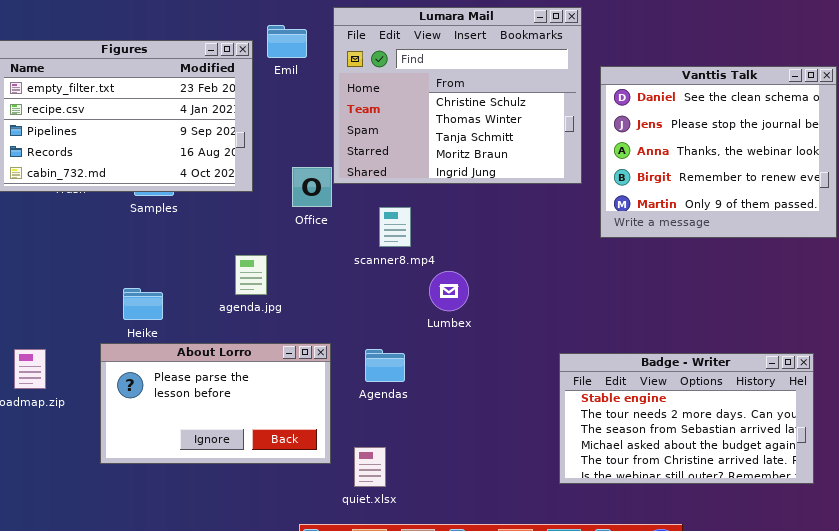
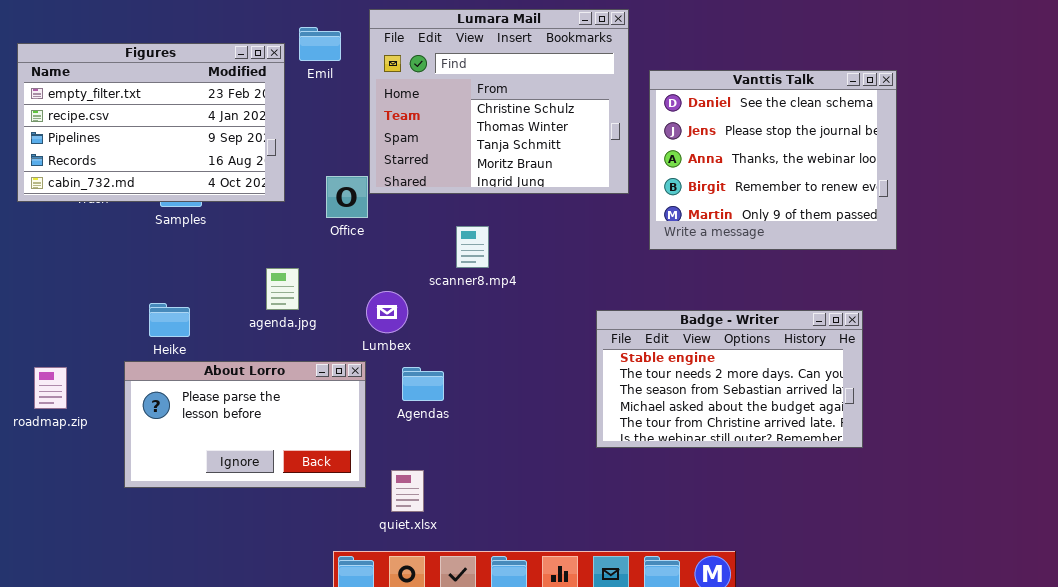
scanner8.mp4: [379,207,411,247] -> [456,226,489,268], moved
Lumbex: [429,271,469,311] -> [366,291,408,333], moved
Badge - Writer: [559,353,814,484] -> [596,310,863,448], moved

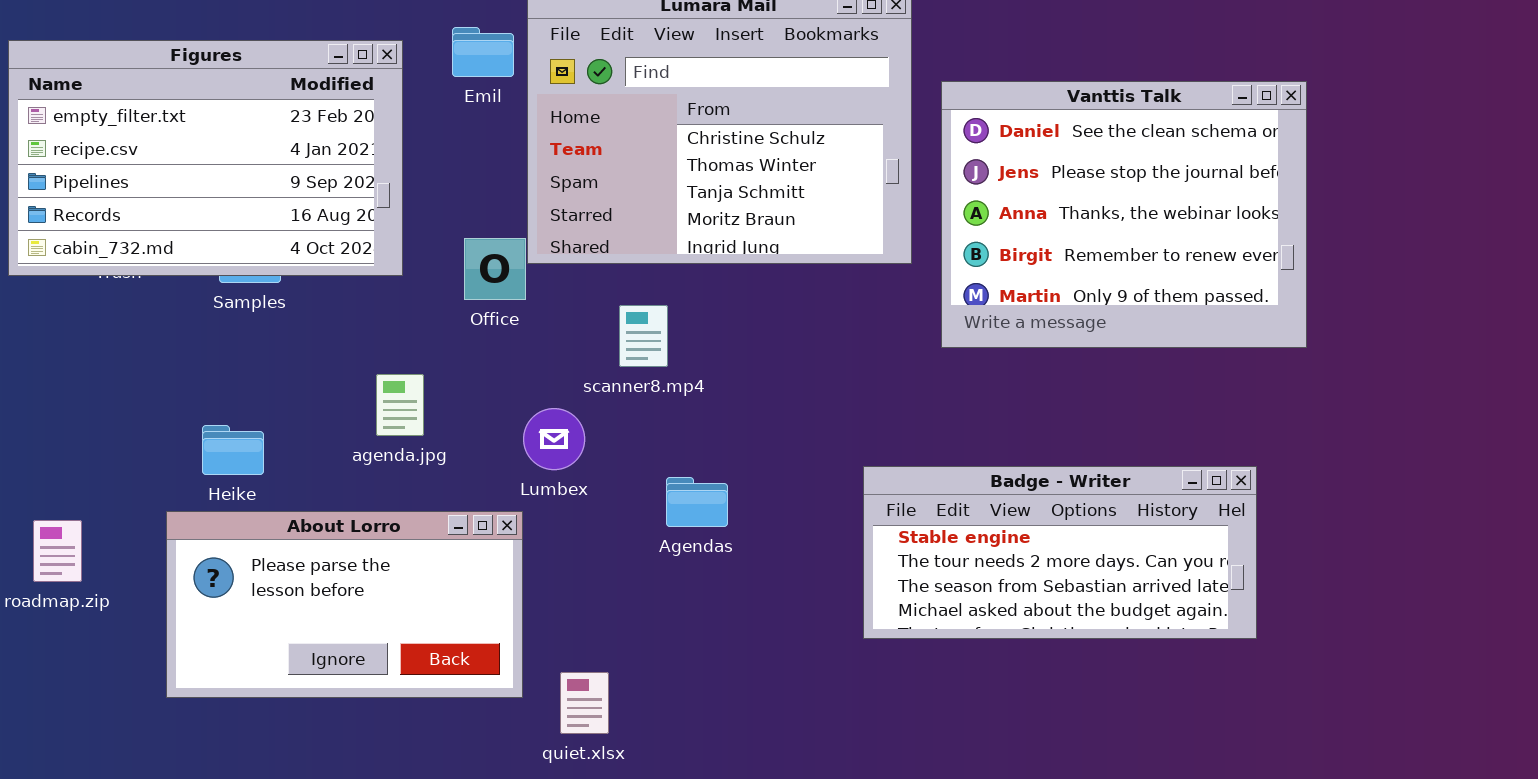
Emil: [299,27,341,61] -> [452,27,514,77], moved
scanner8.mp4: [456,226,489,268] -> [619,305,668,367], moved
Badge - Writer: [596,310,863,448] -> [863,466,1257,639], resized
Agendas: [402,367,444,401] -> [666,477,728,527], moved

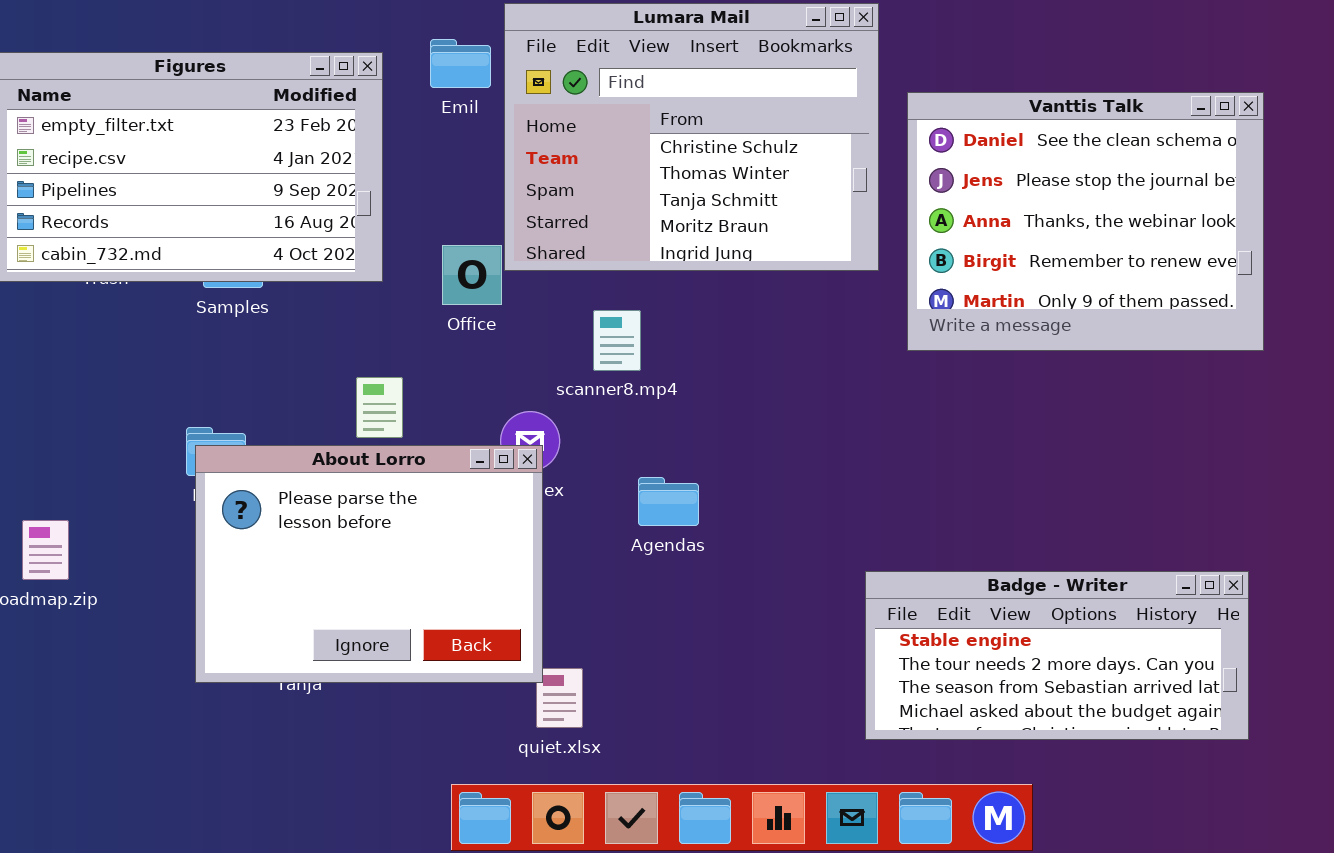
Badge - Writer: [863,466,1257,639] -> [865,571,1249,740], moved
About Lorro: [166,511,523,698] -> [195,445,543,683], moved, resized

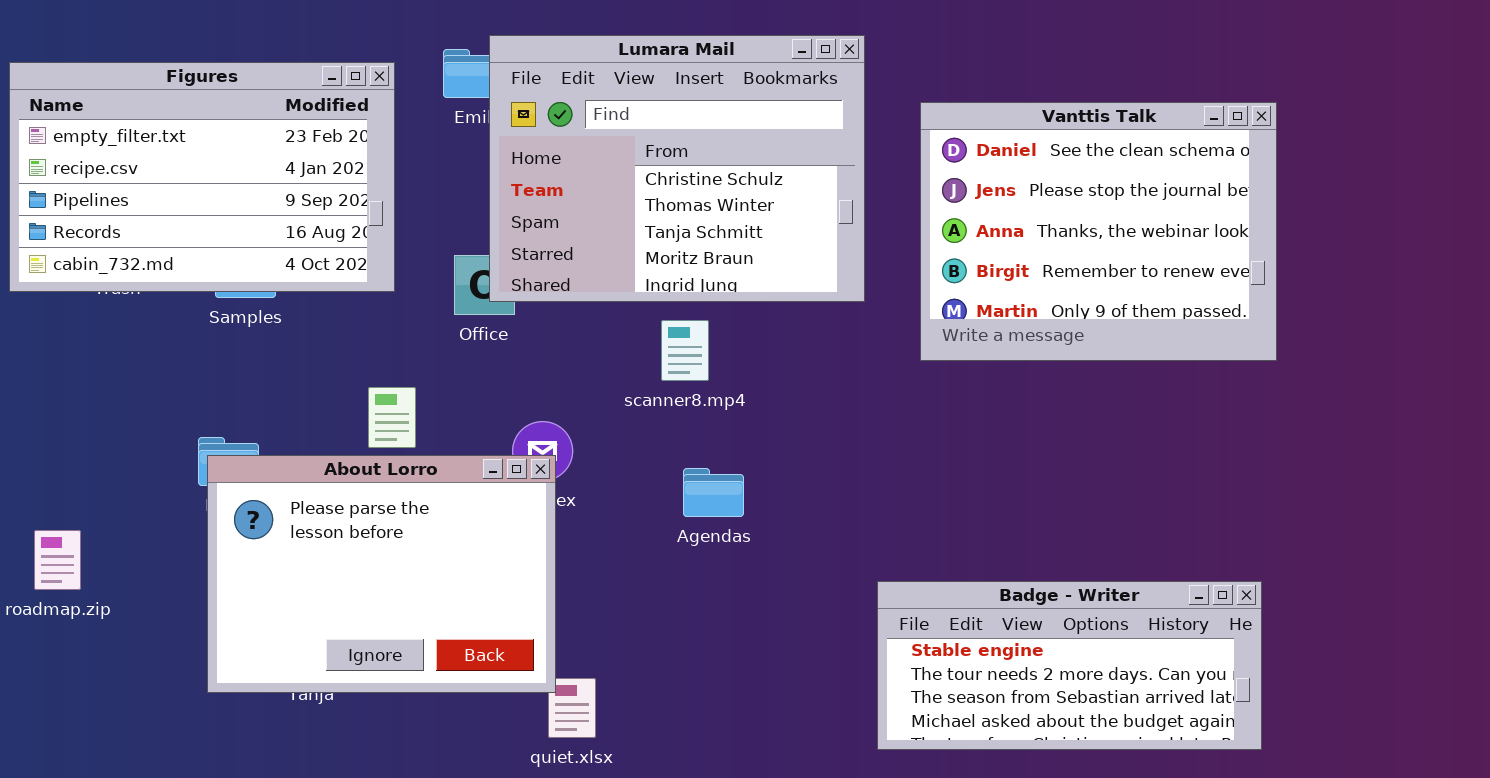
Lumara Mail: [504,3,879,271] -> [489,35,865,302], moved
scanner8.mp4: [593,310,641,371] -> [661,320,709,381], moved
Agendas: [638,477,699,526] -> [683,468,744,517], moved

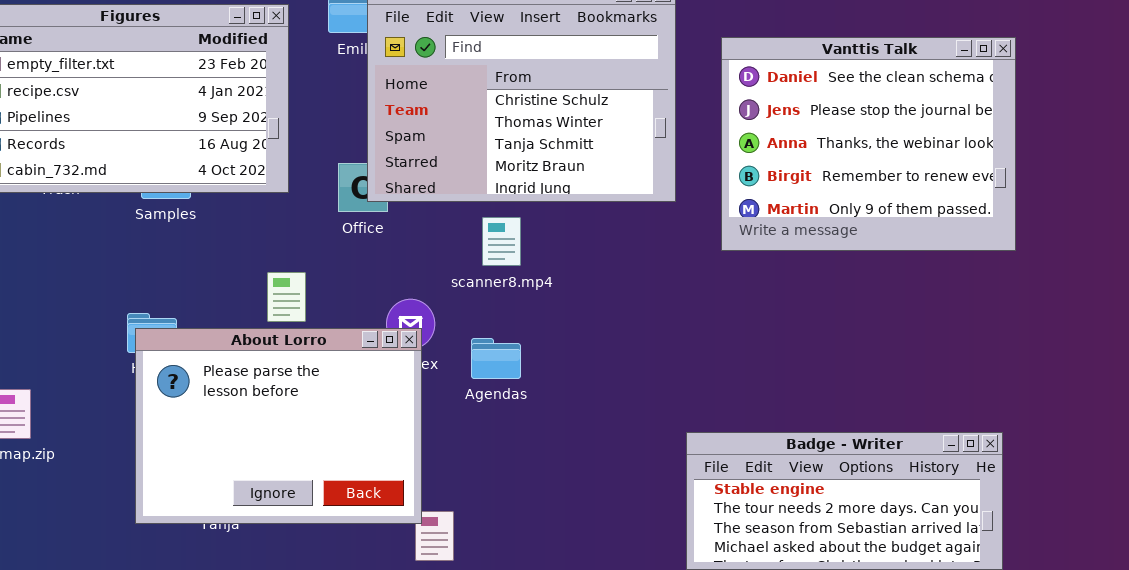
scanner8.mp4: [661,320,709,381] -> [482,217,521,266], moved
Agendas: [683,468,744,517] -> [471,338,521,379], moved

